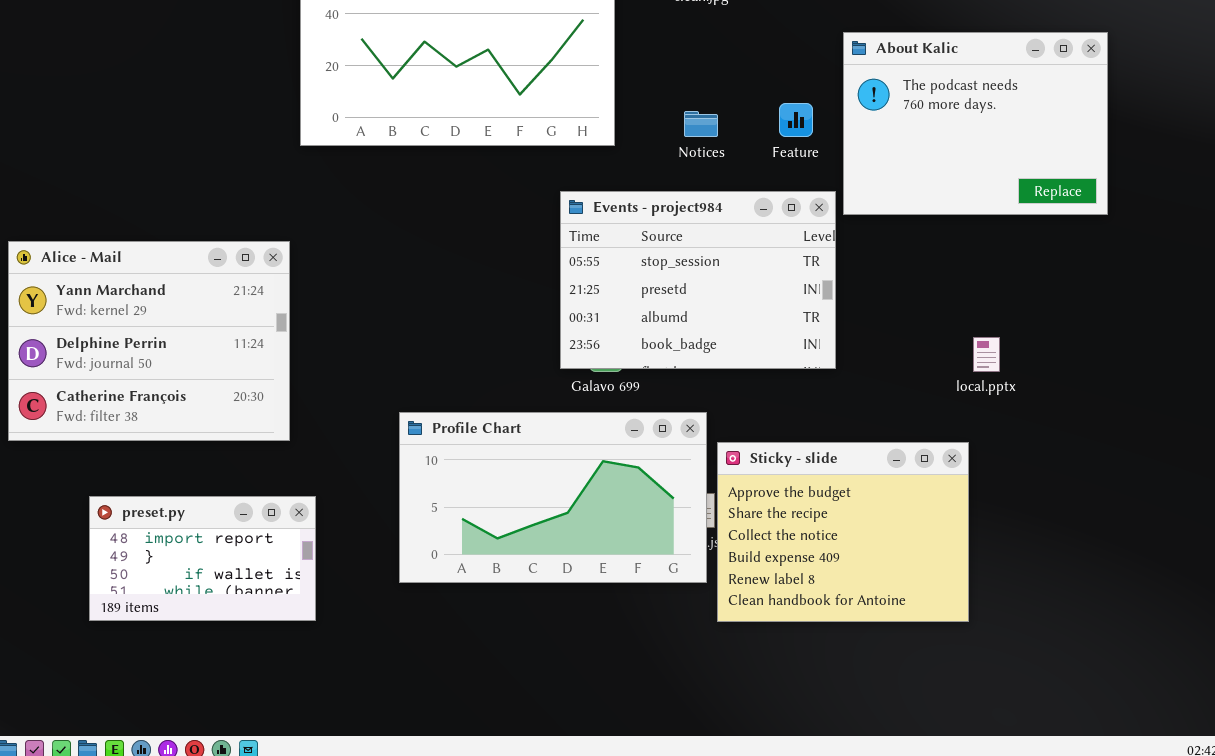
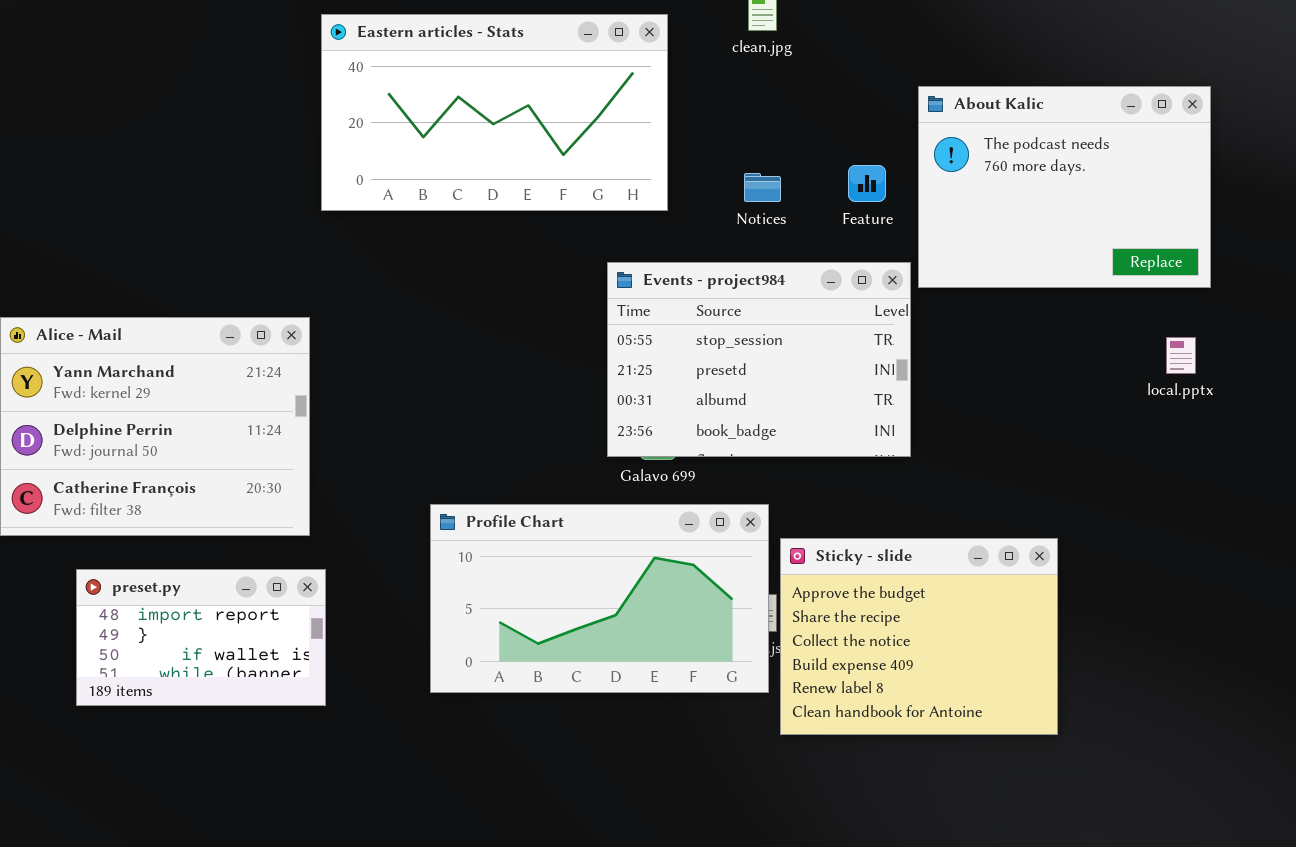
local.pptx: [973,337,1000,372] -> [1166,337,1196,374], moved
preset.py: [89,496,316,621] -> [76,569,326,706], moved

